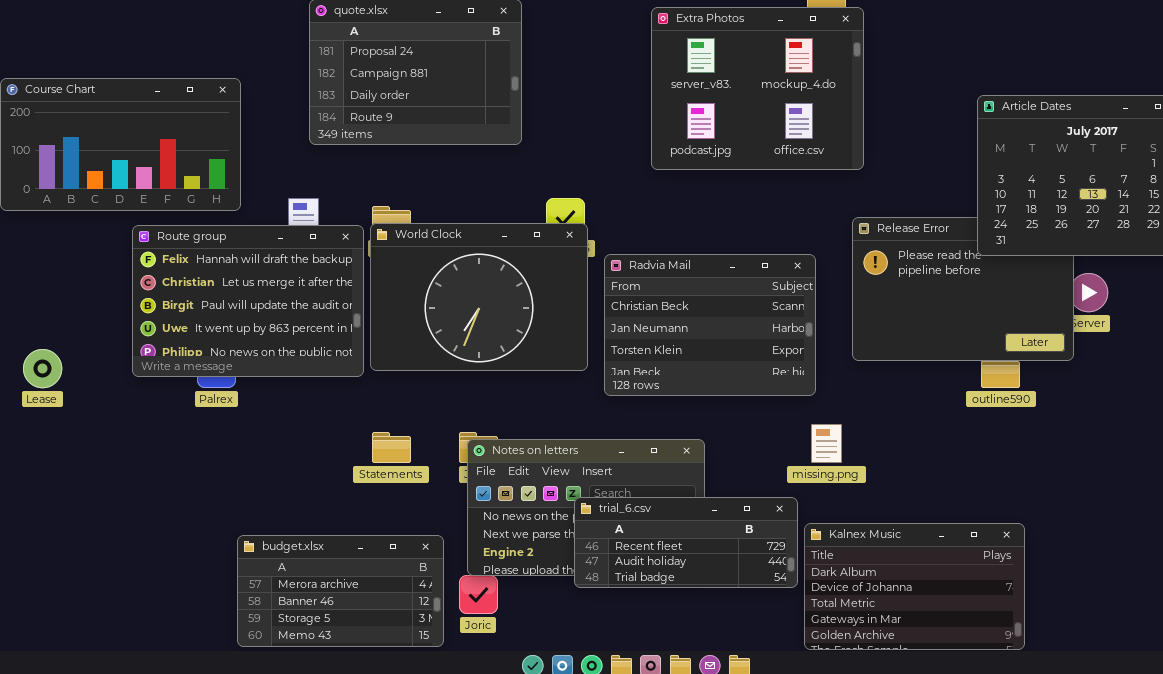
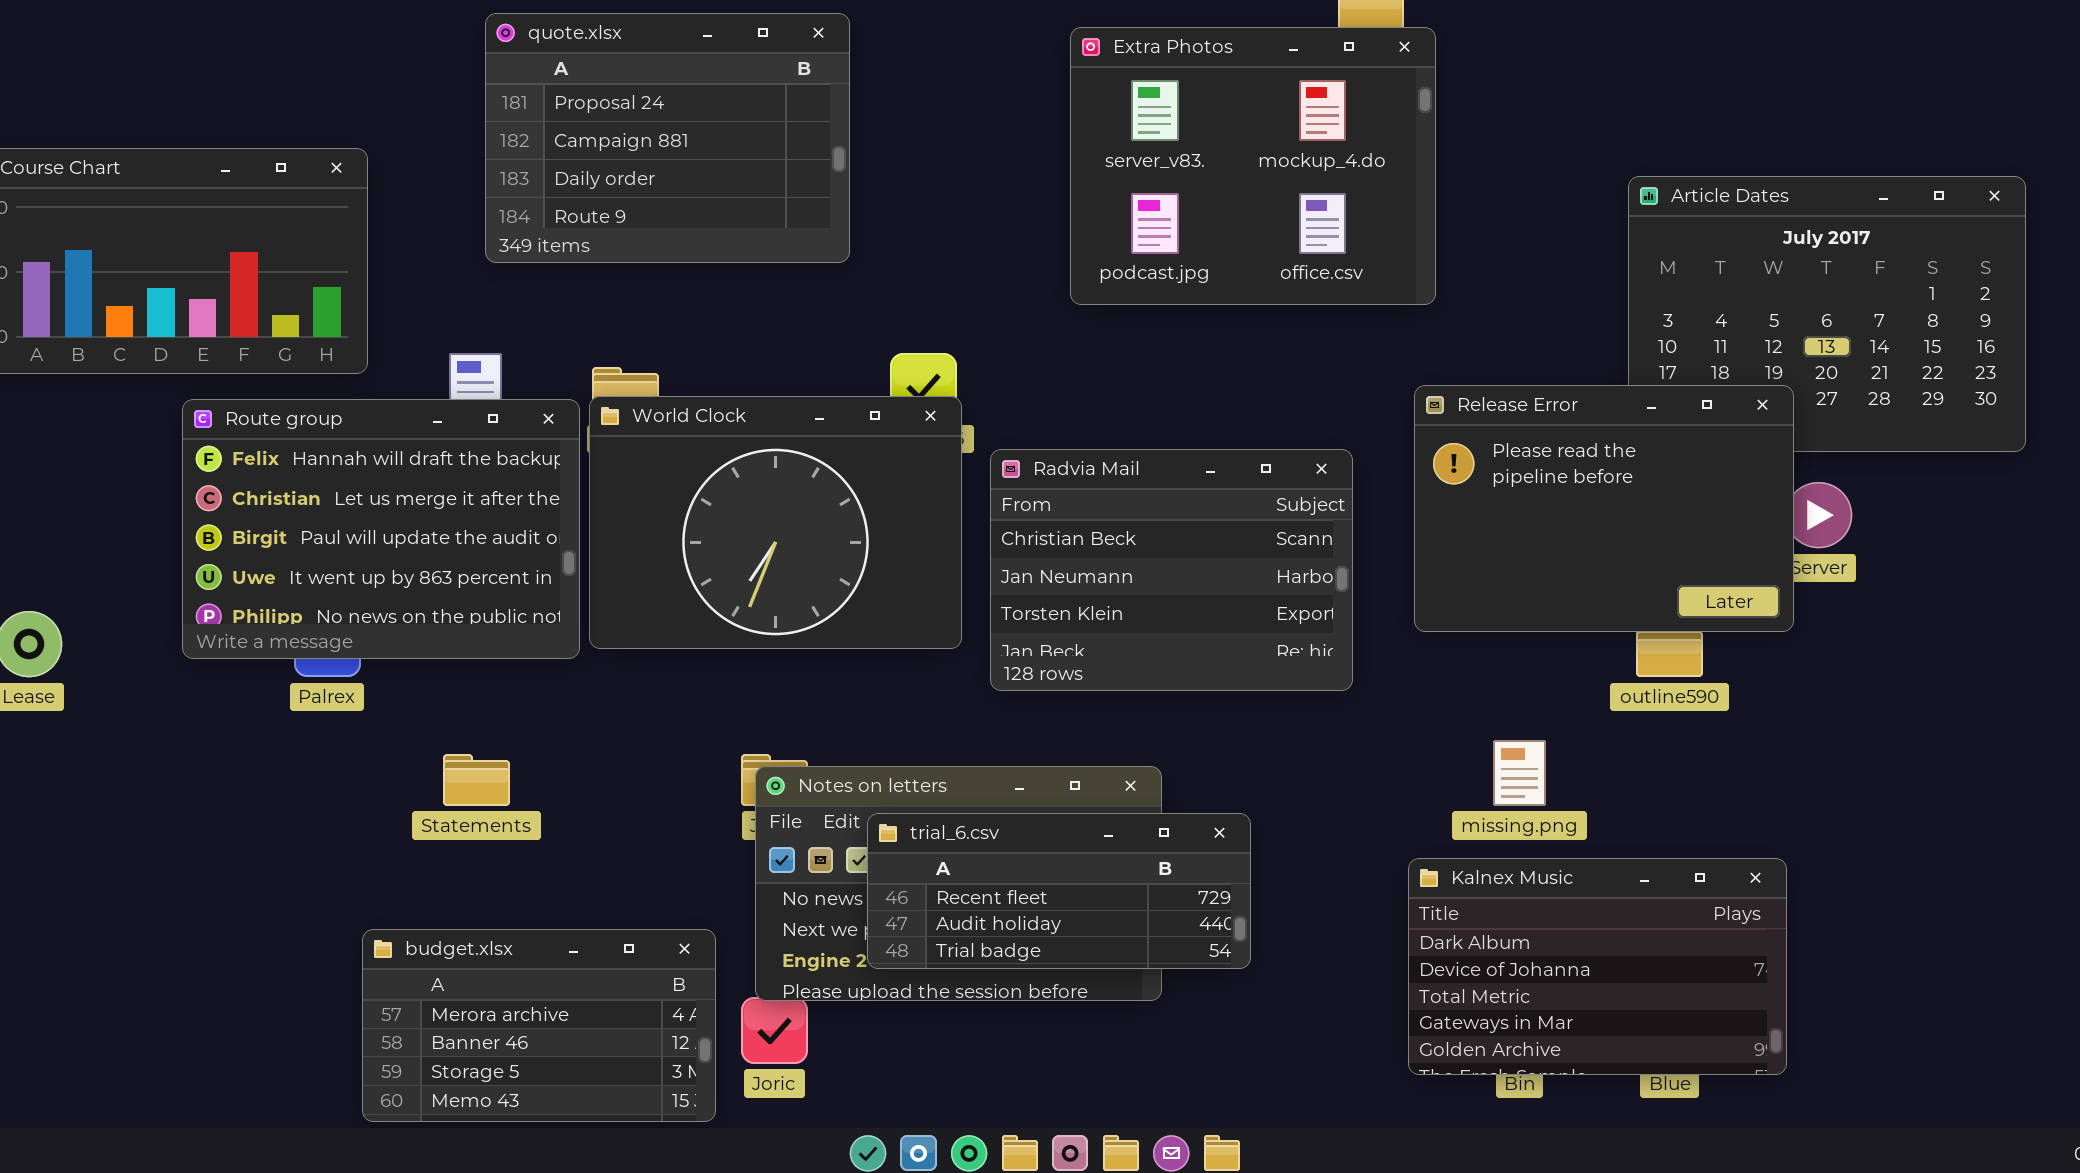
Release Error: [852,217,1074,361] -> [1414,385,1794,632], raised
missing.png: [811,424,842,463] -> [1493,740,1546,806], moved
Statements: [372,432,411,463] -> [443,754,510,806], moved
trial_6.csv: [574,497,798,588] -> [867,813,1251,969], moved
Kalnex Music: [804,523,1025,650] -> [1408,858,1787,1075], moved

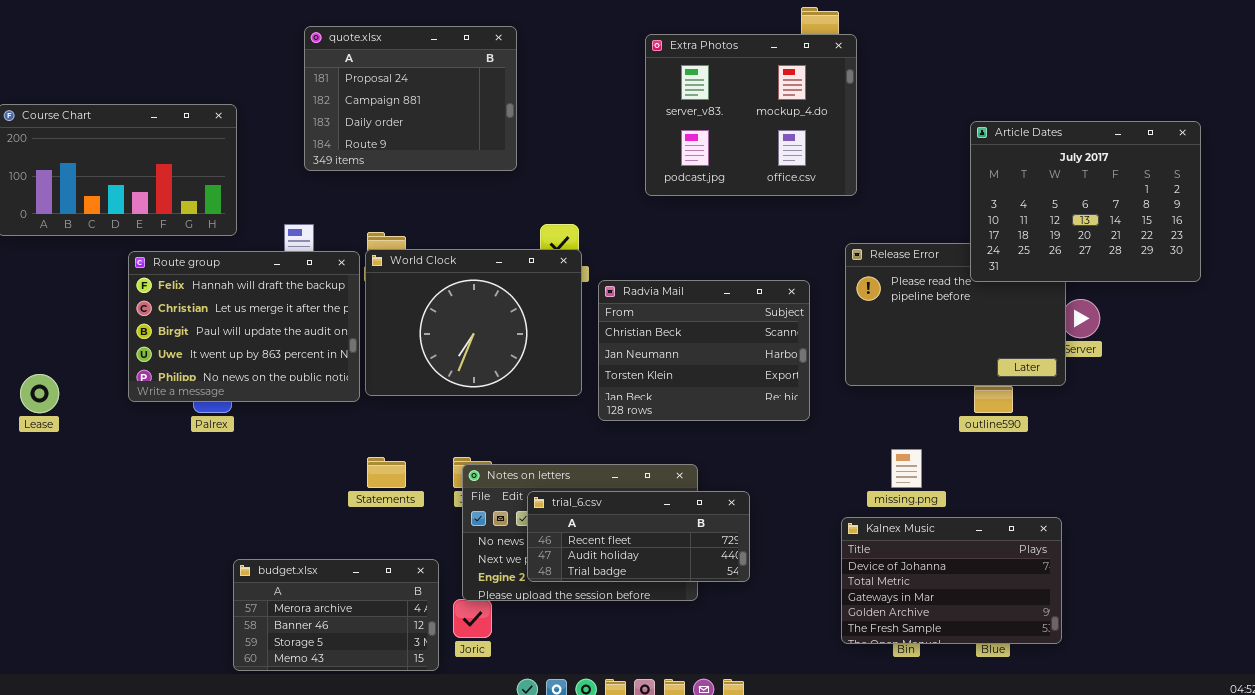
Article Dates: [1628,176,2026,452] -> [970,121,1201,282], raised
Statements: [443,754,510,806] -> [367,457,406,488], moved
Kalnex Music: [1408,858,1787,1075] -> [841,517,1062,644], scrolled down 1 row

